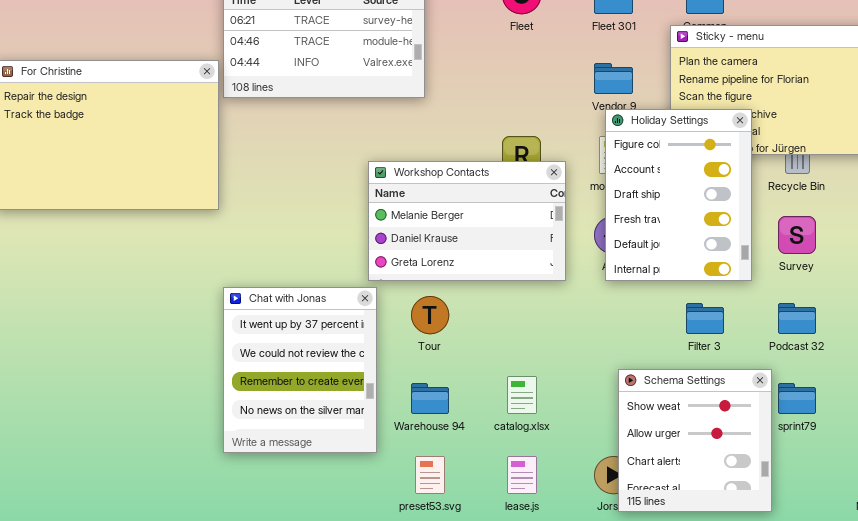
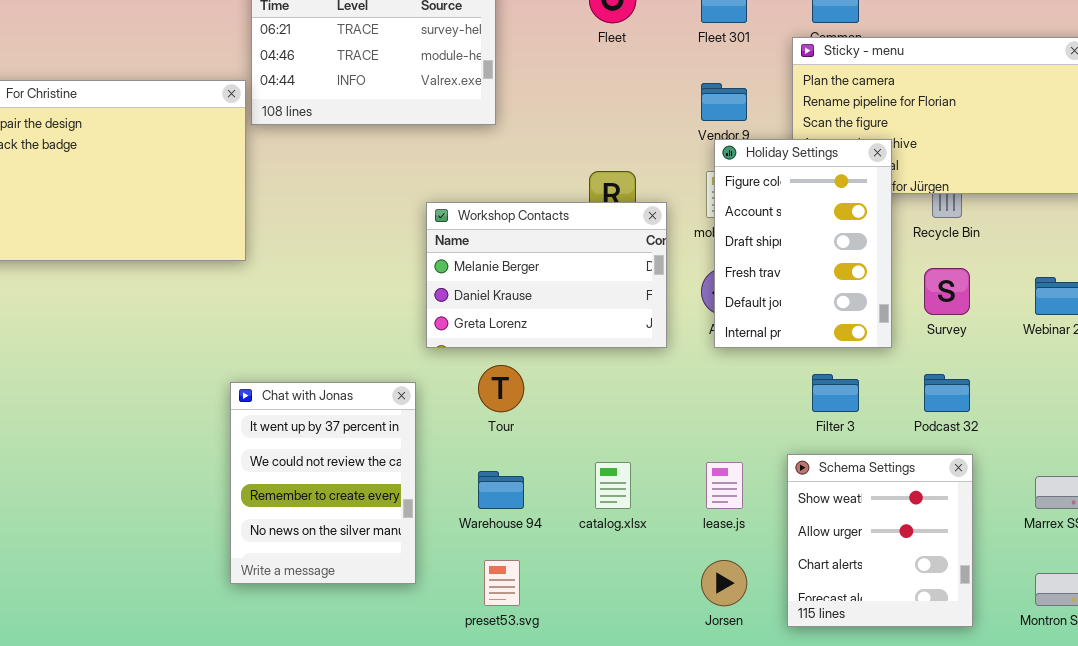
Chat with Jonas: [223,287,377,453] -> [230,382,416,584], moved
Schema Settings: [618,369,772,512] -> [787,454,973,627], moved
lease.js: [507,456,537,494] -> [706,462,743,509], moved

